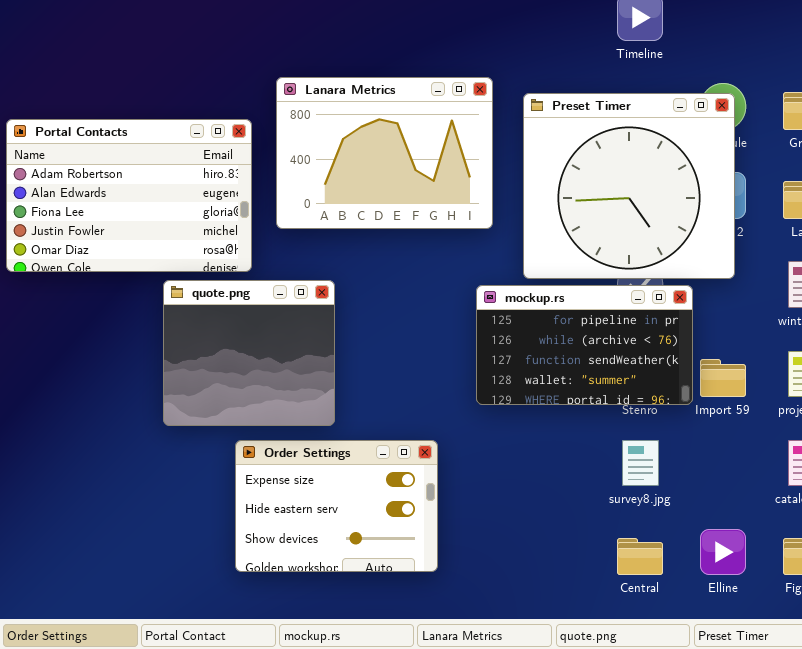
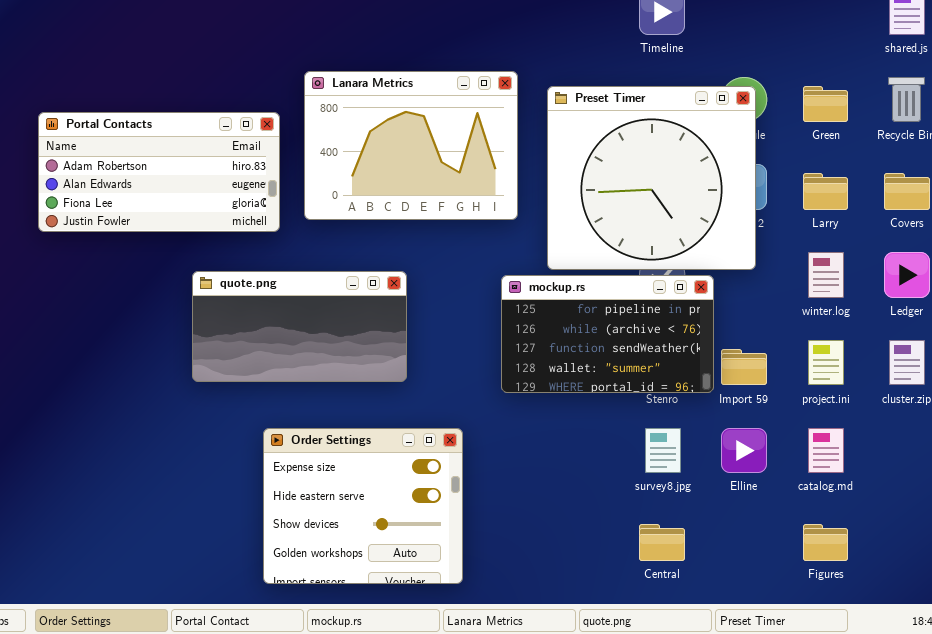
Portal Contacts: [6,119,252,272] -> [38,112,280,232], resized
quote.png: [163,280,335,426] -> [192,271,407,382], resized
Order Settings: [235,440,438,572] -> [263,428,463,584], resized
Elline: [700,529,746,575] -> [721,428,767,473], moved

